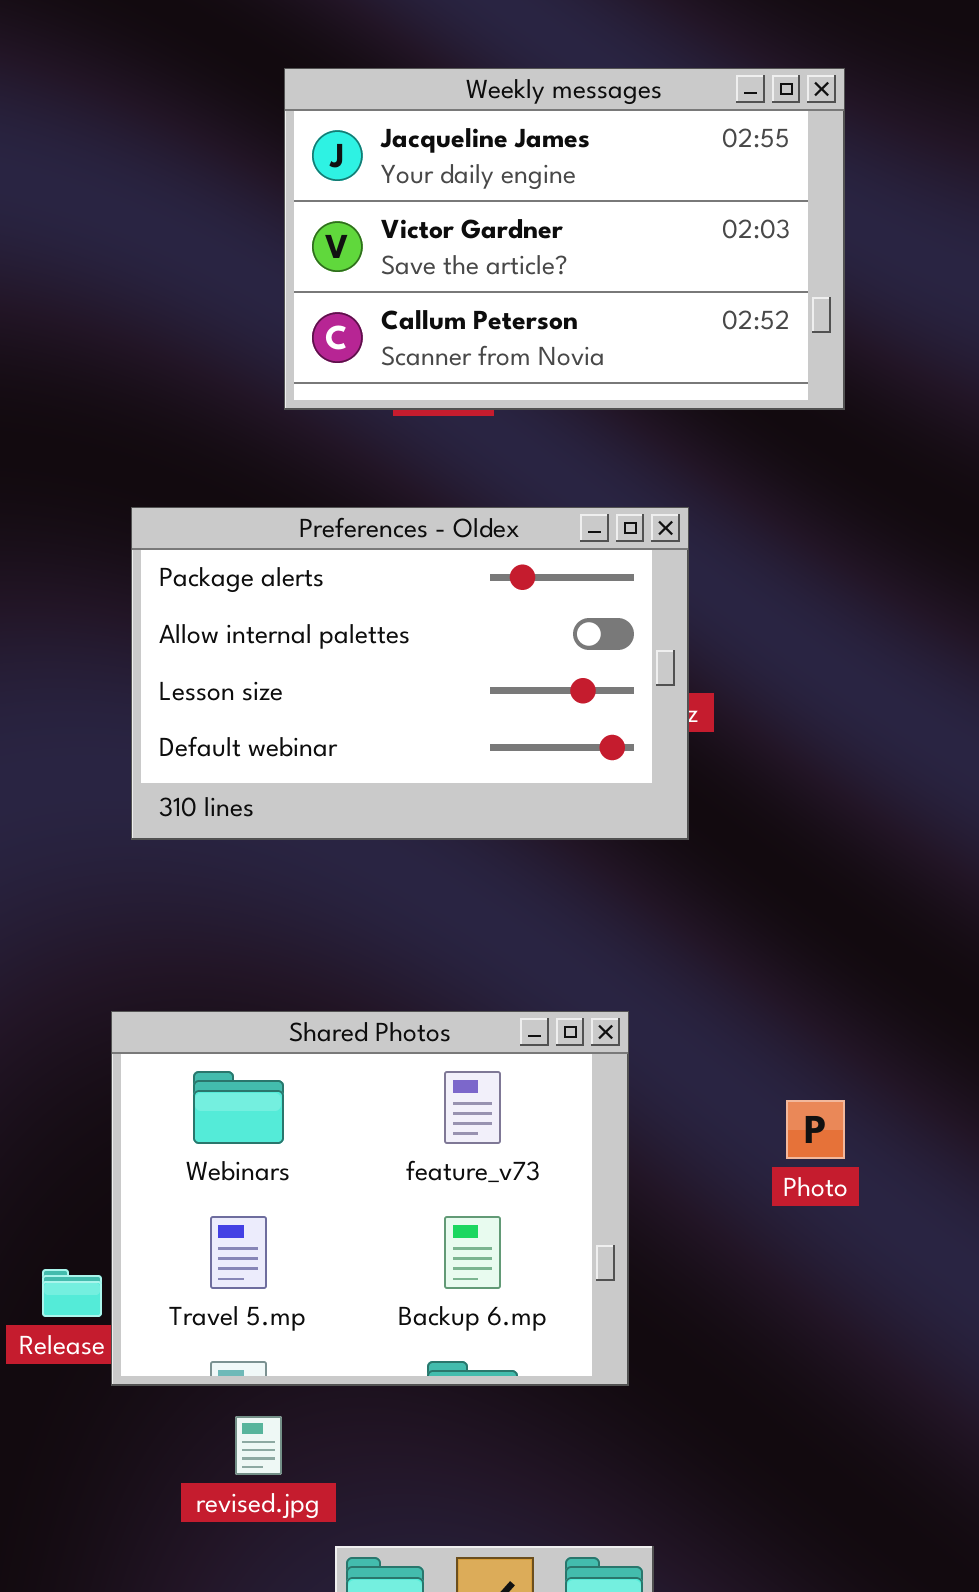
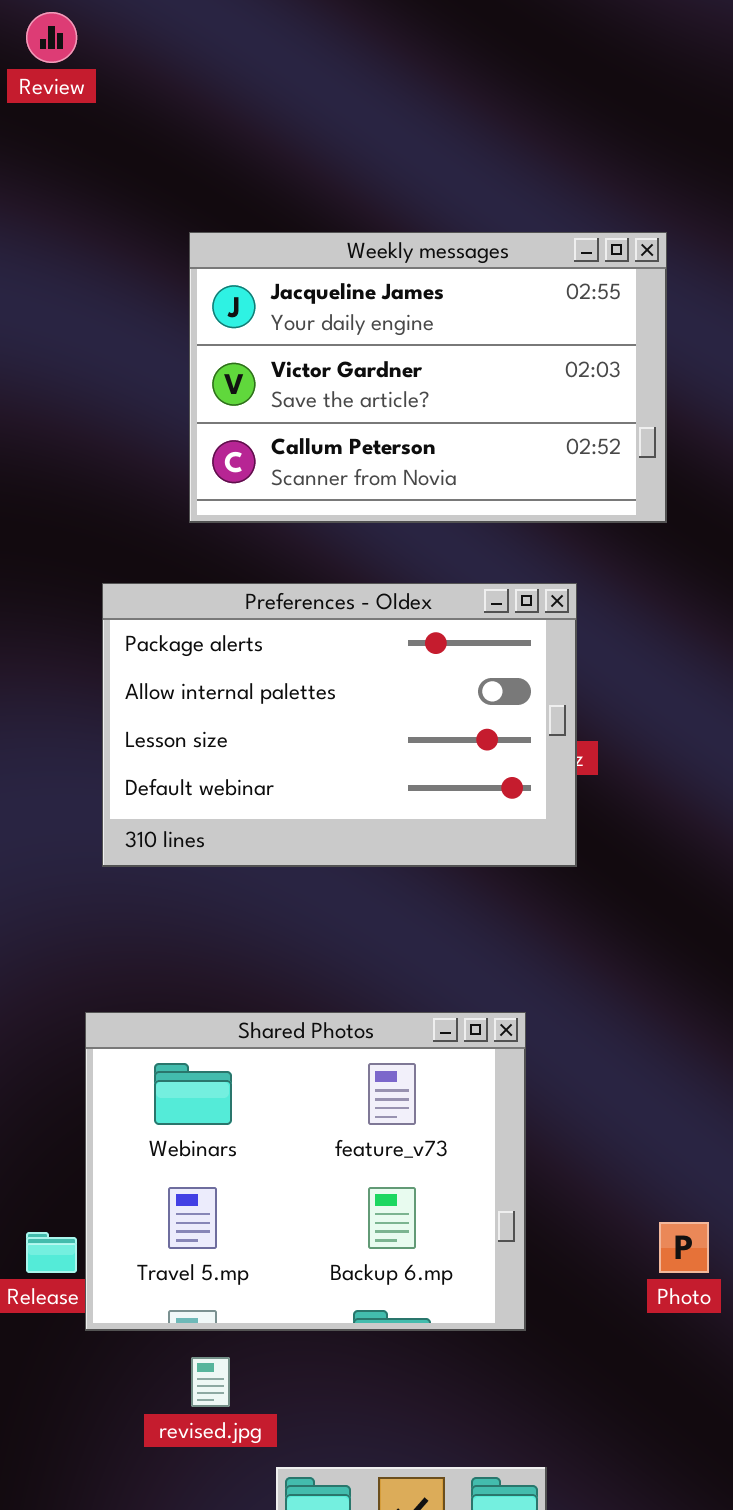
Weekly messages: [284,68,845,410] -> [189,232,667,523], moved
Photo: [786,1100,845,1159] -> [659,1222,709,1273], moved

